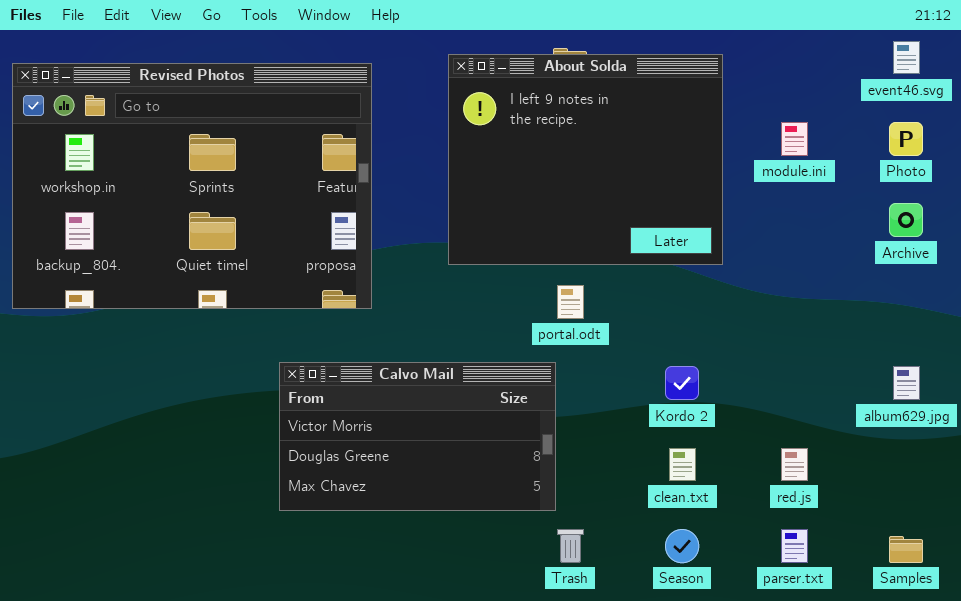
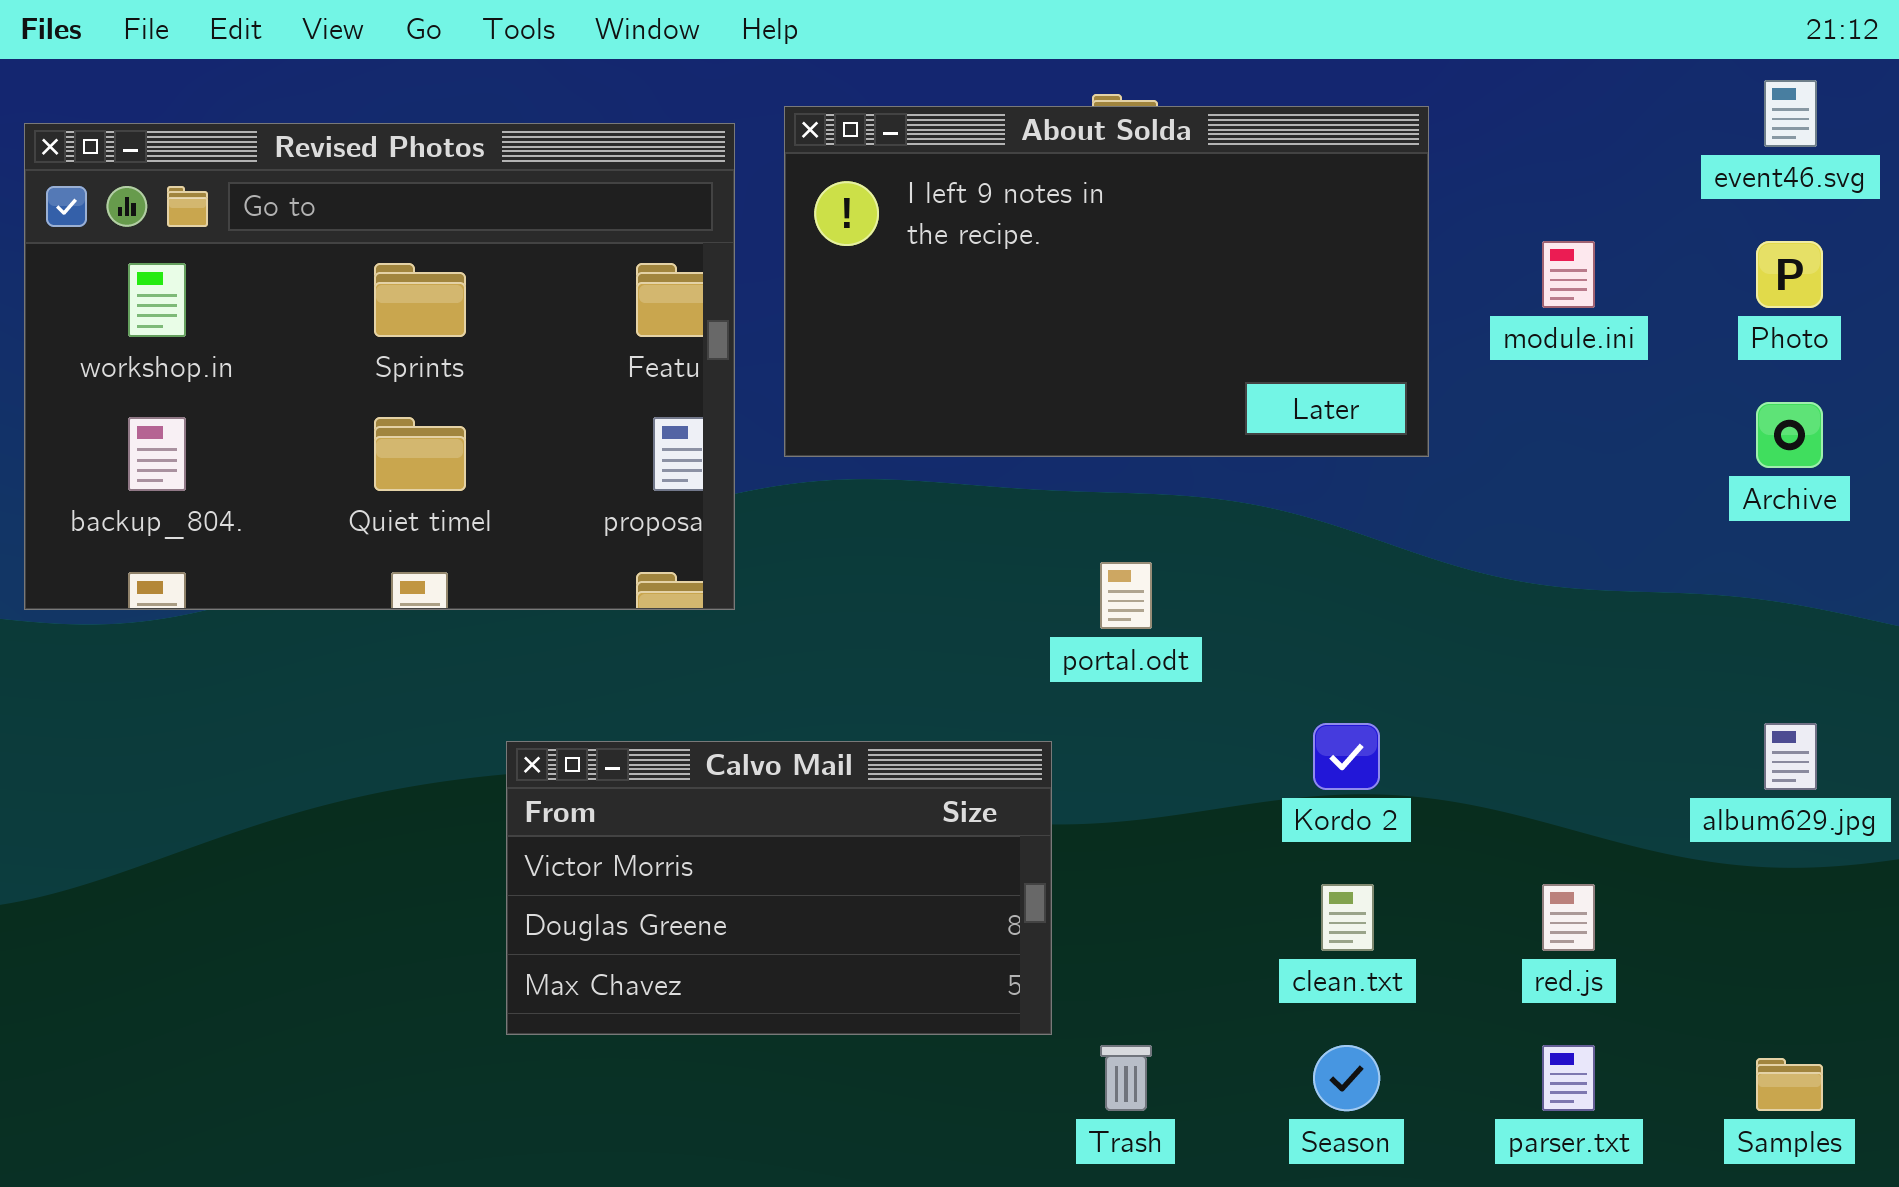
About Solda: [448,54,723,265] -> [784,106,1429,457], resized
Calvo Mail: [279,362,556,511] -> [506,741,1052,1035], moved

